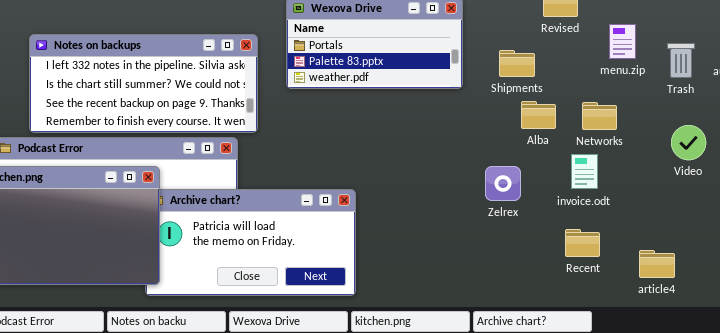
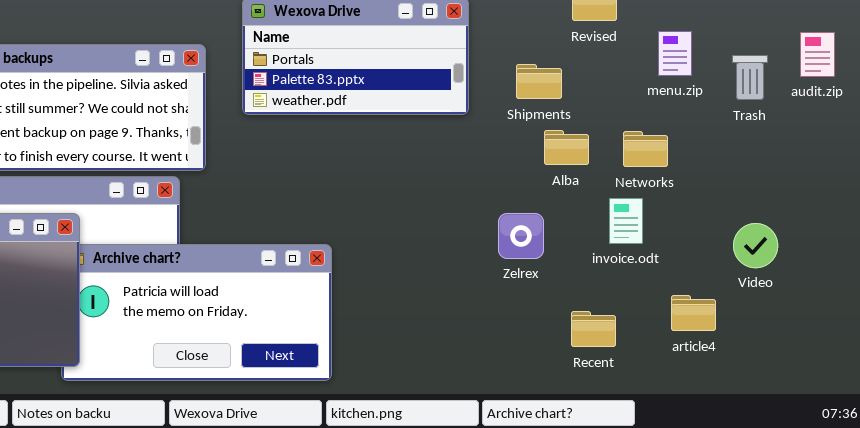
Video: [671,125,706,160] -> [733,223,778,268], moved
Recent: [565,229,600,257] -> [571,311,616,347], moved
article4: [639,250,675,278] -> [671,295,716,331], moved

